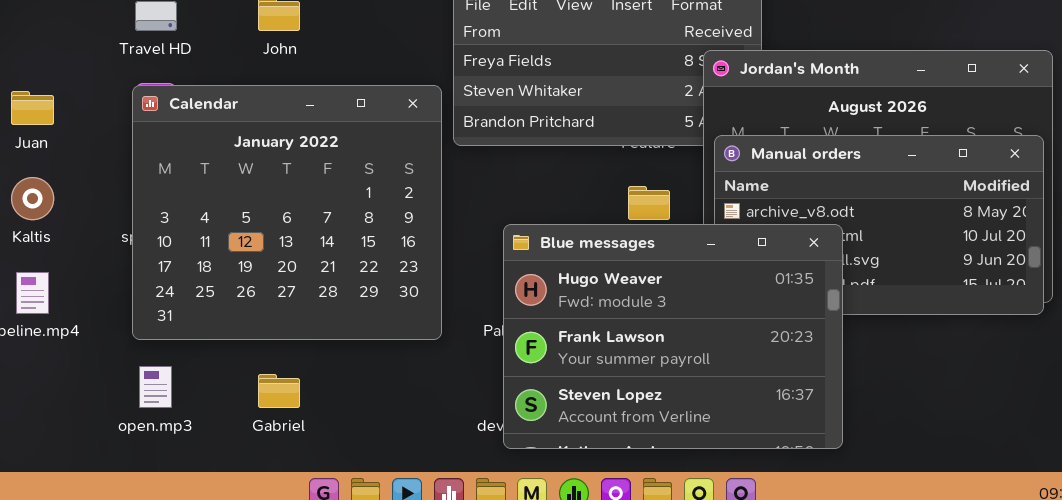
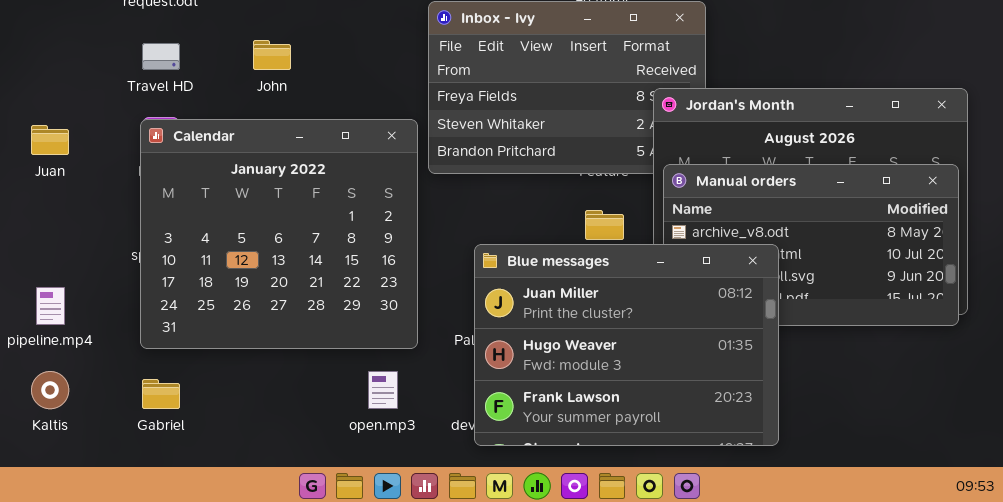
Kaltis: [11,177,54,220] -> [31,371,69,409], moved
Blue messages: [503,224,843,449] -> [474,244,779,446], scrolled up 1 row
open.mp3: [139,366,172,408] -> [368,371,398,409], moved
Gabriel: [258,374,300,408] -> [142,379,180,409], moved

